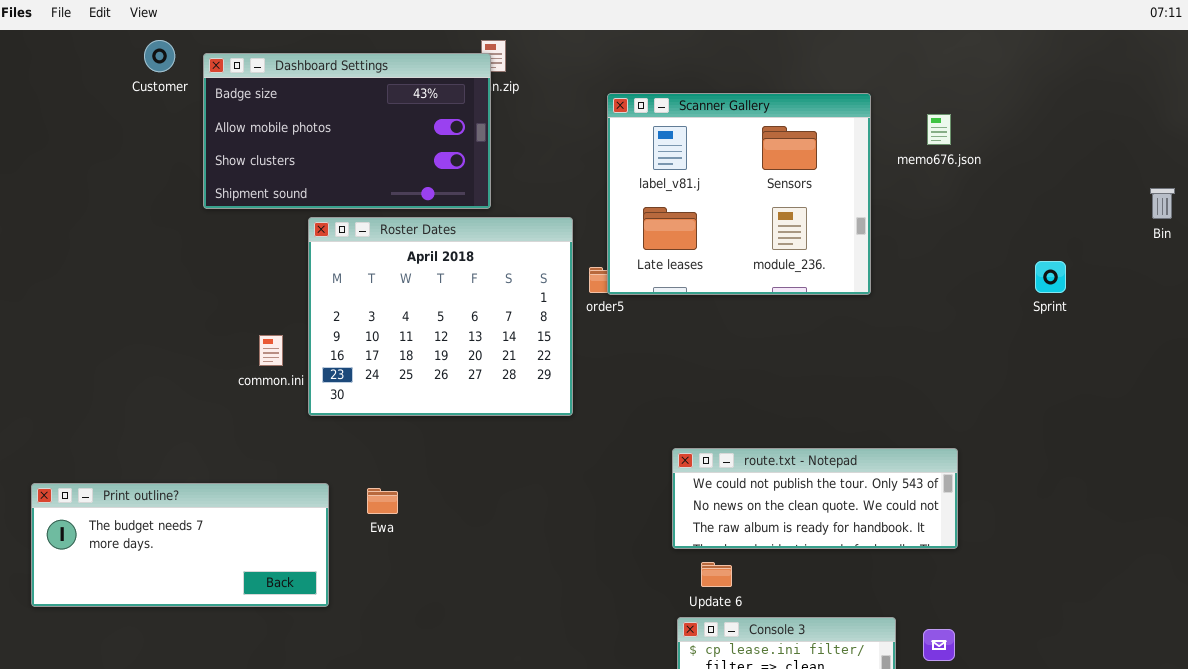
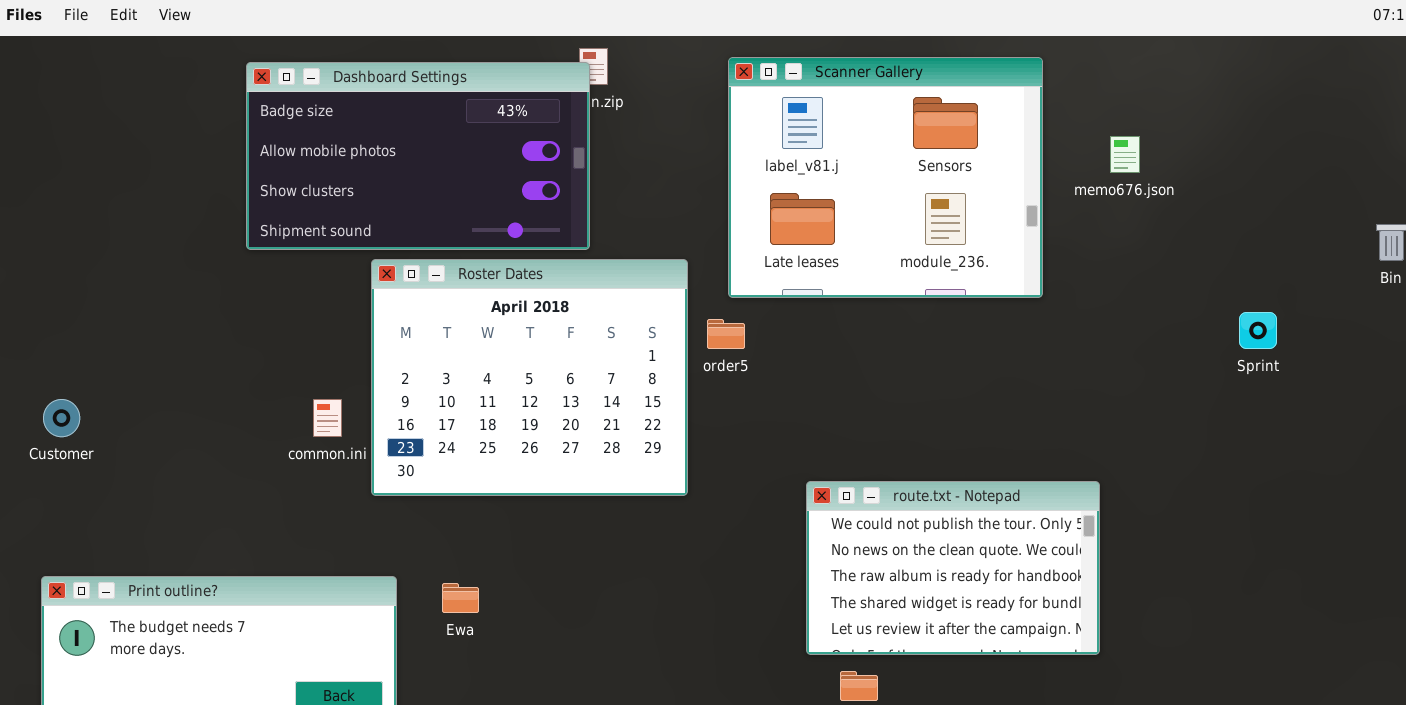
Customer: [144,40,175,72] -> [43,399,80,437], moved
Scanner Gallery: [607,93,871,295] -> [728,57,1043,298], moved
route.txt - Notepad: [672,448,958,549] -> [806,481,1100,655], resized

